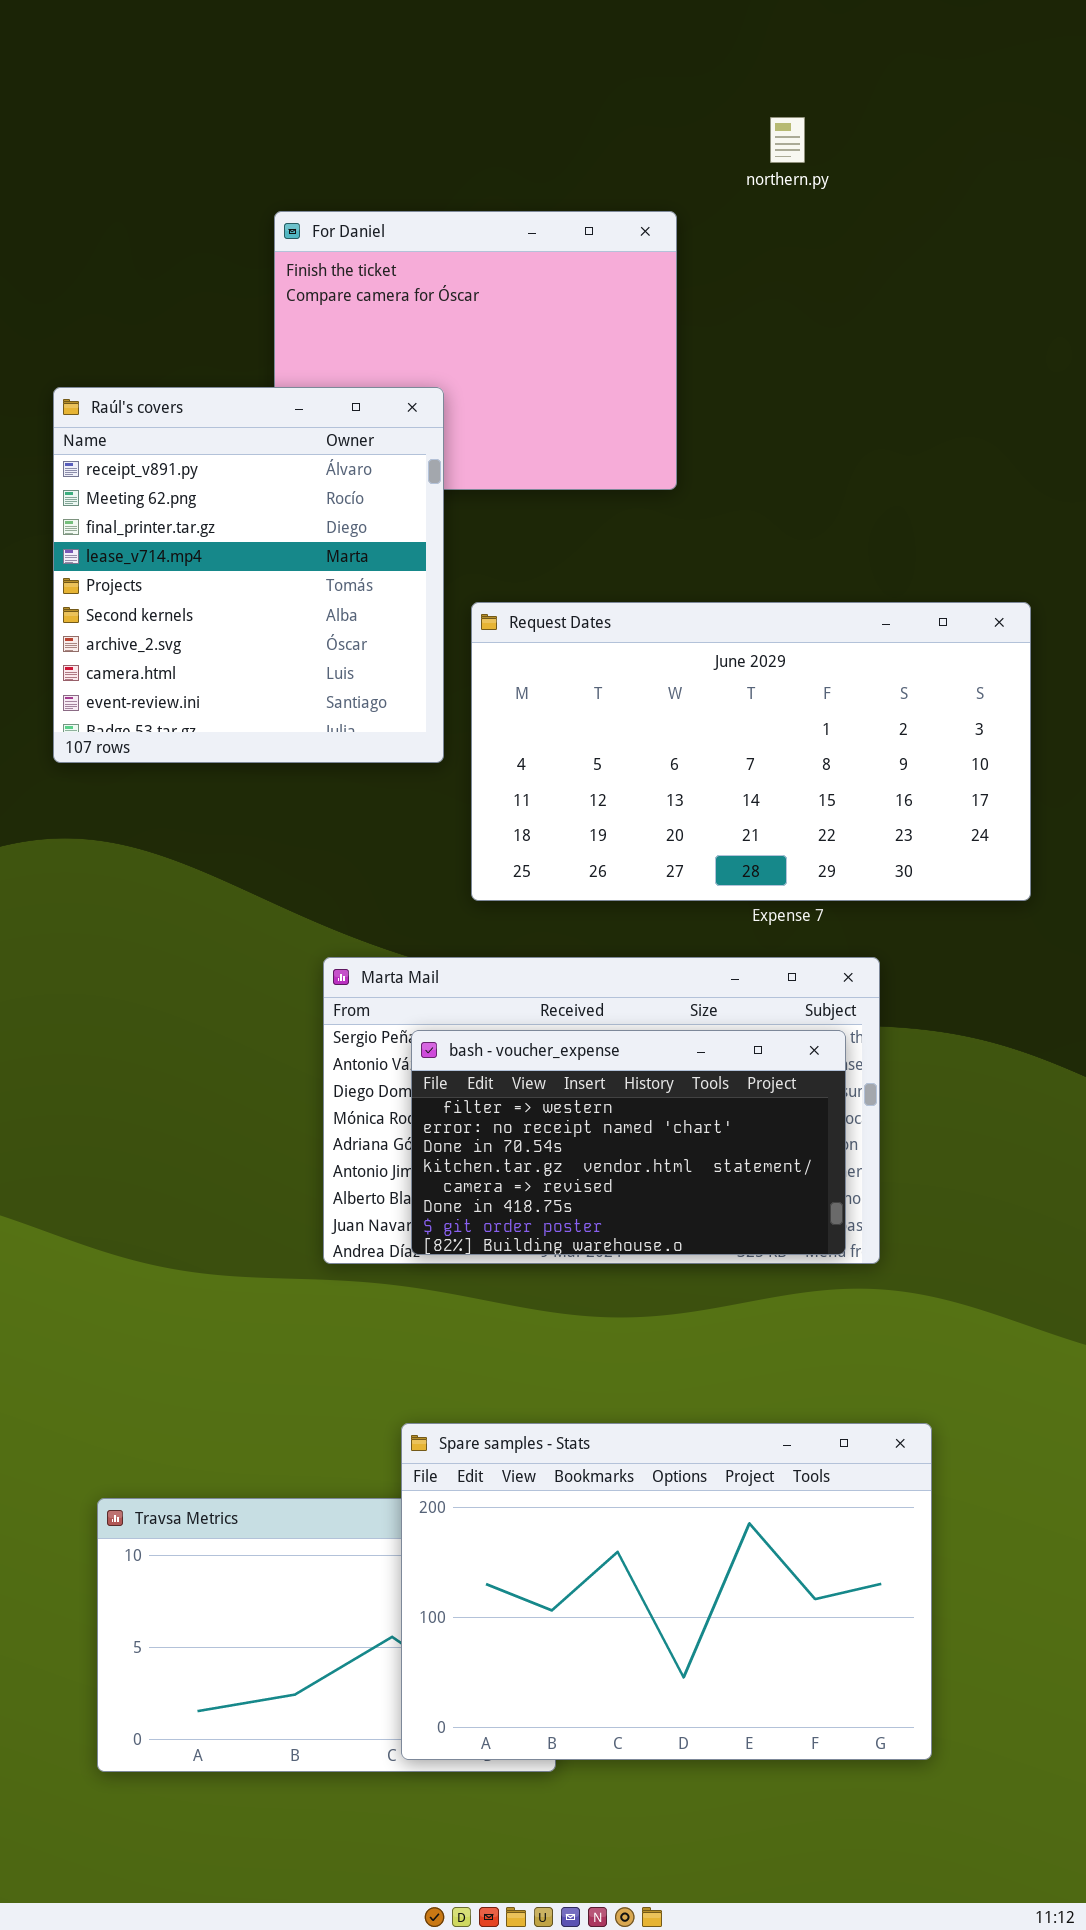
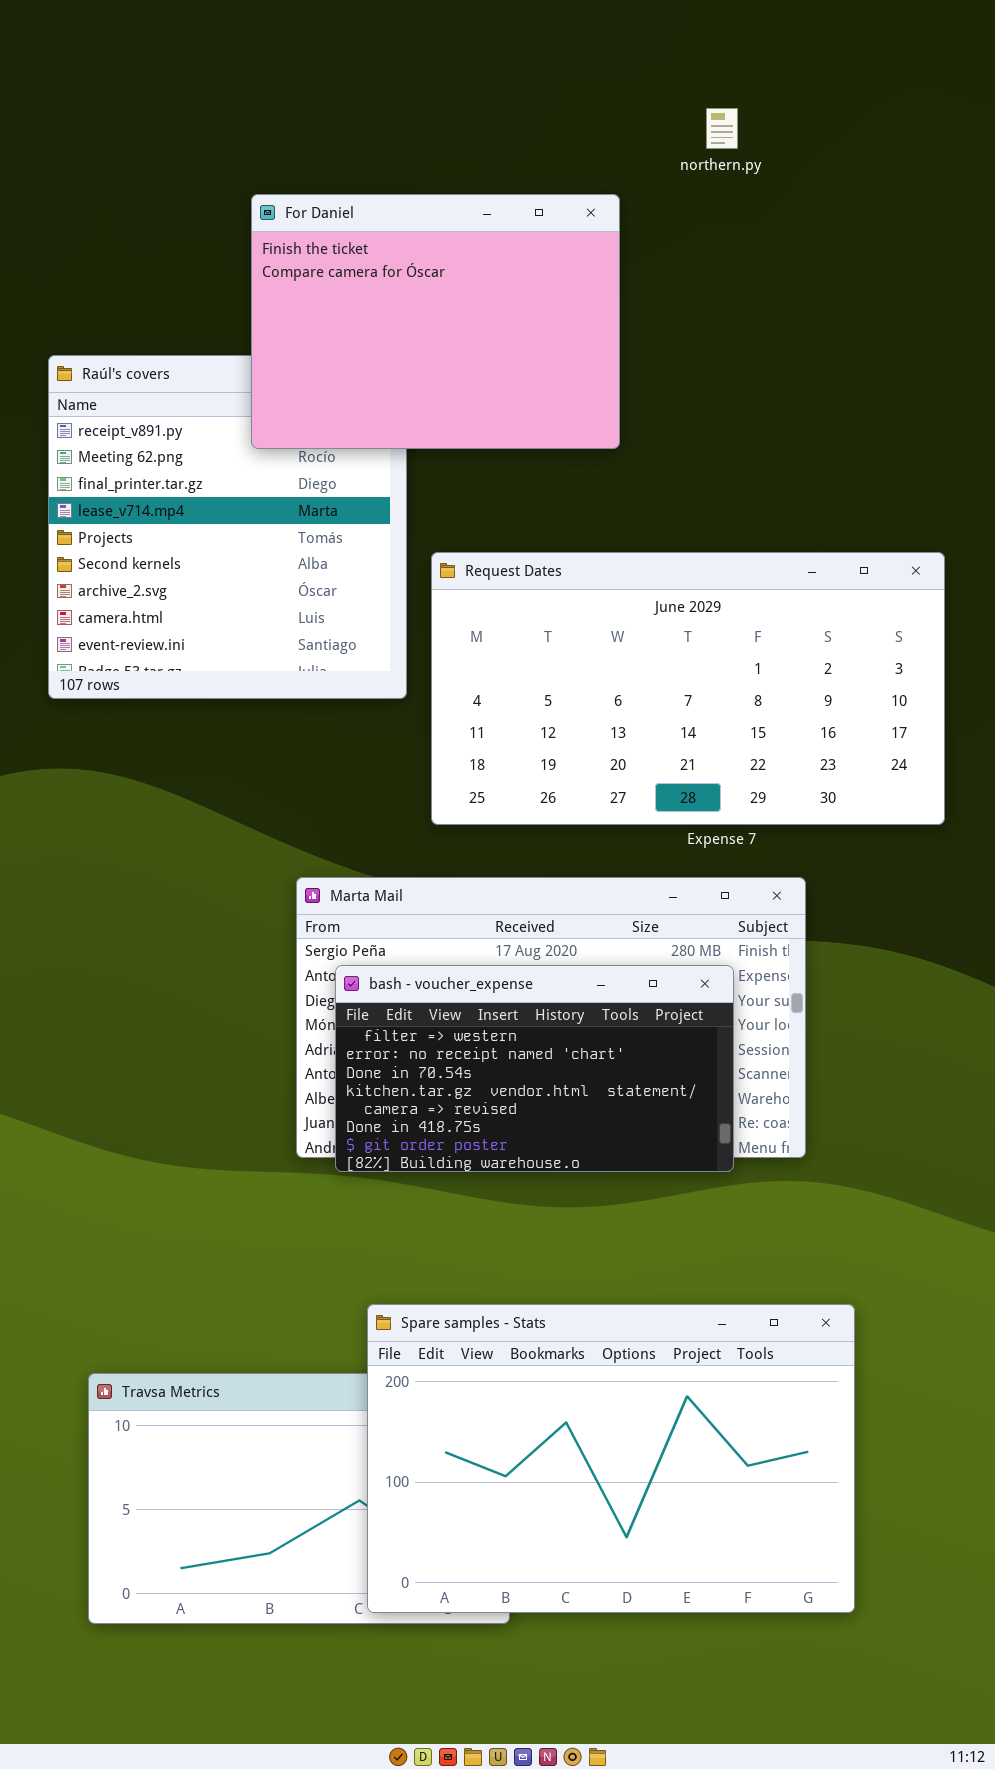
For Daniel: [274,211,677,490] -> [251,194,620,449], raised
bash - voucher_expense: [411,1030,846,1255] -> [335,965,734,1172], moved

